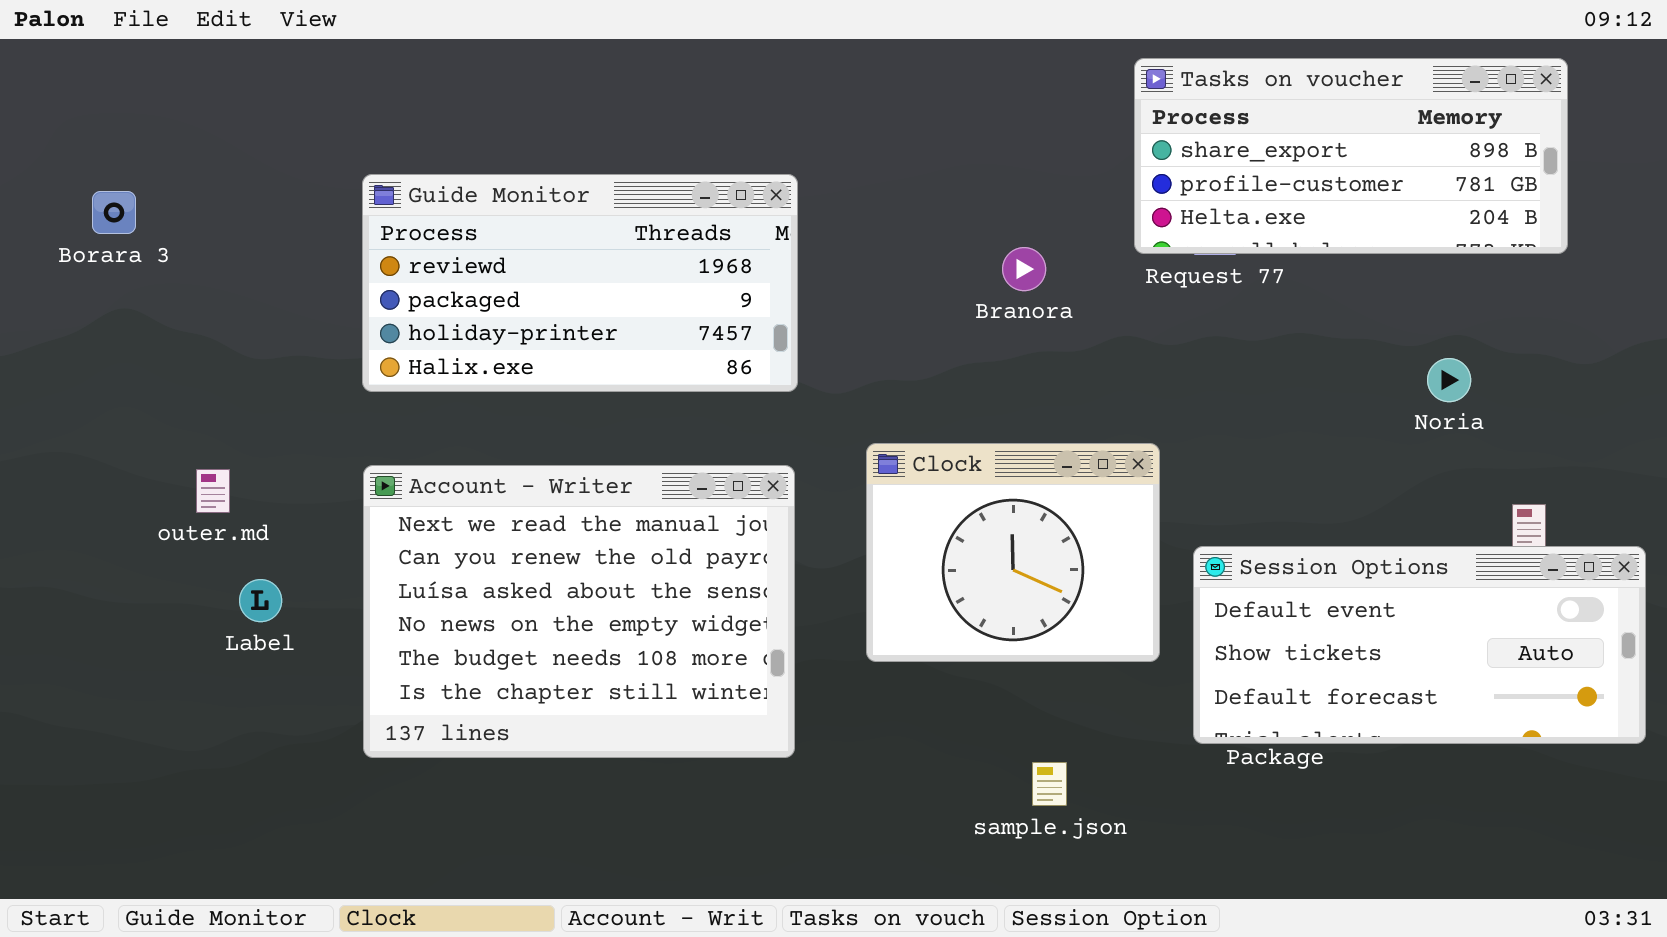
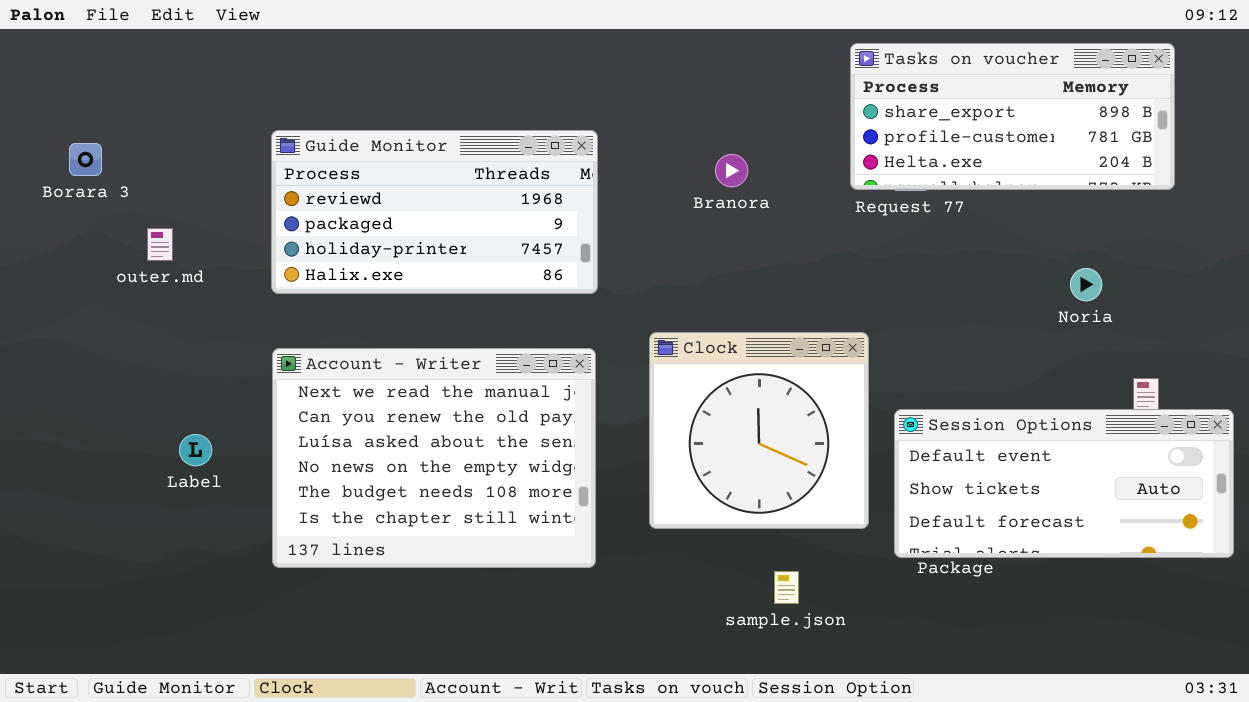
Branora: [1002,247,1046,291] -> [715,154,748,187], moved
Clock: [866,443,1160,662] -> [649,332,869,529], resized
outer.md: [196,469,230,513] -> [147,228,173,261], moved

